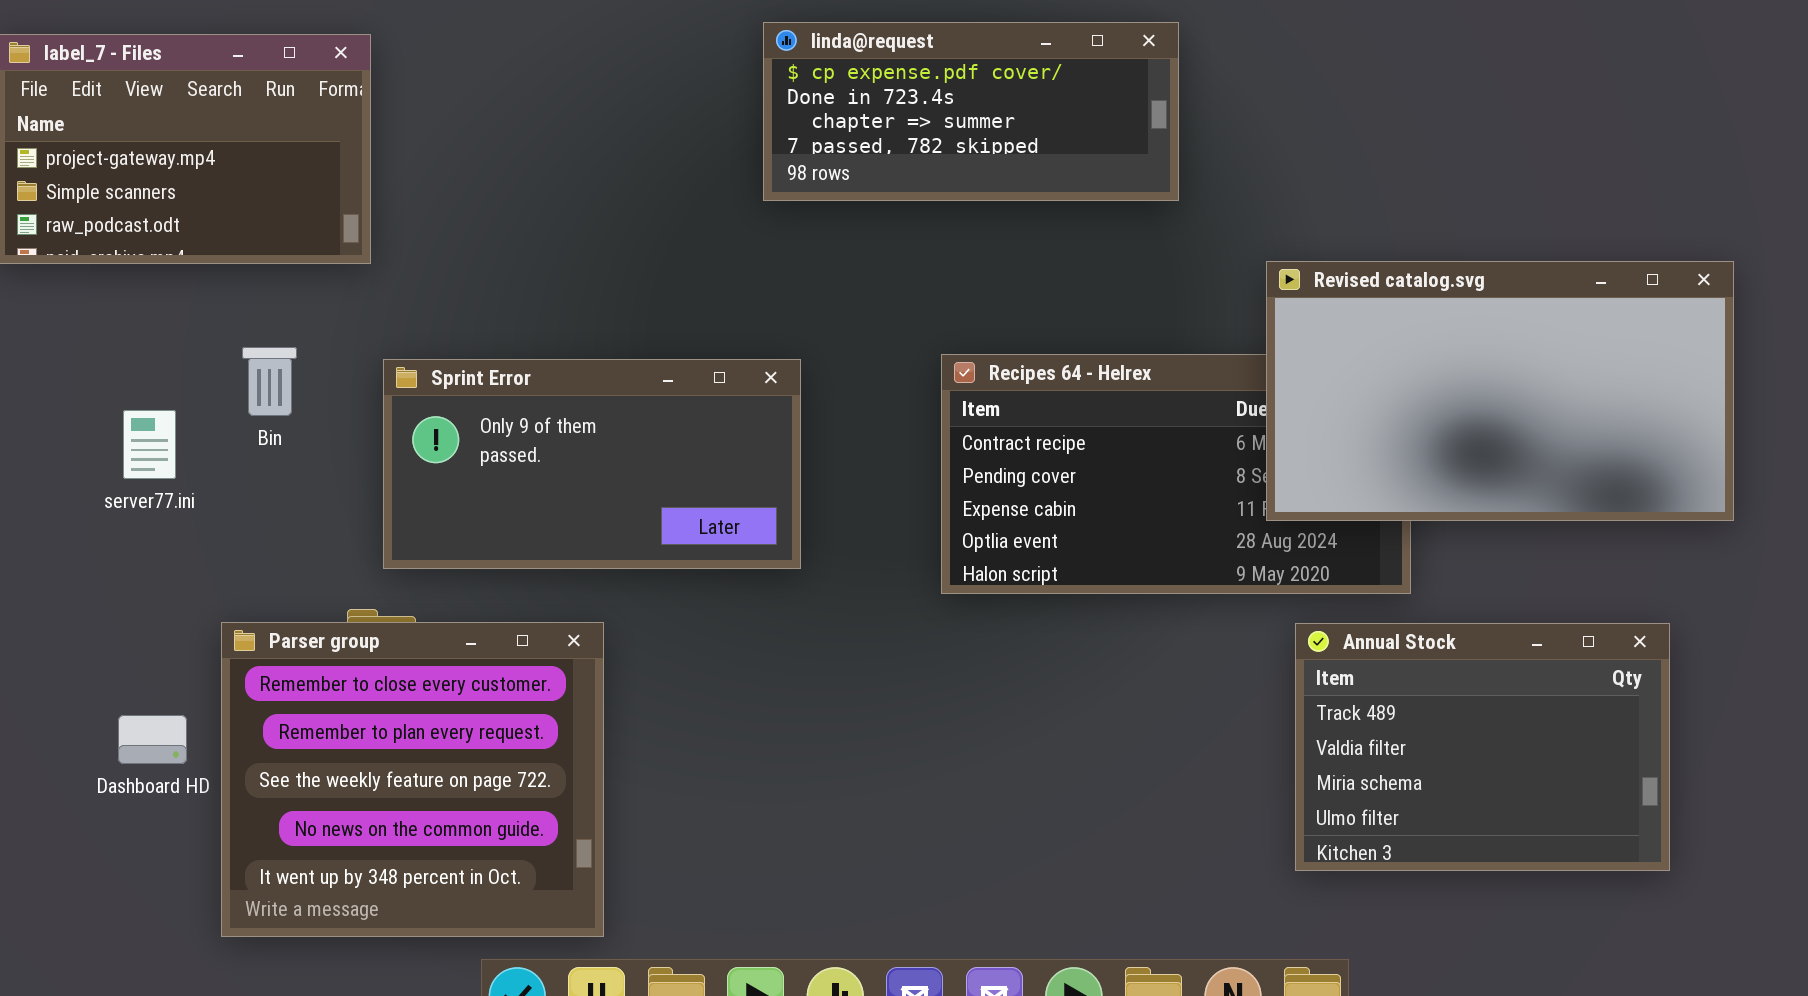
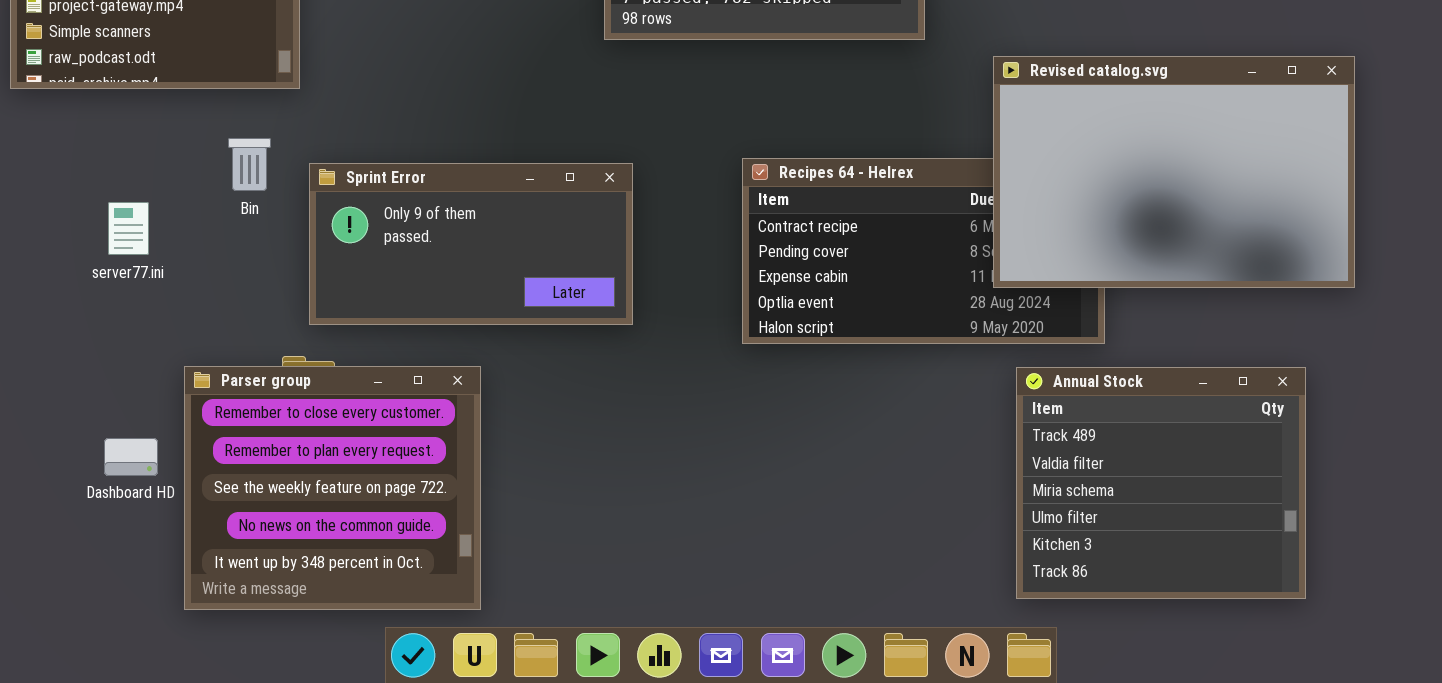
Revised catalog.svg: [1266,261,1734,521] -> [993,56,1355,288], resized
Bin: [242,347,297,416] -> [228,138,271,191], moved
Annual Stock: [1295,623,1670,871] -> [1016,367,1306,599], resized

